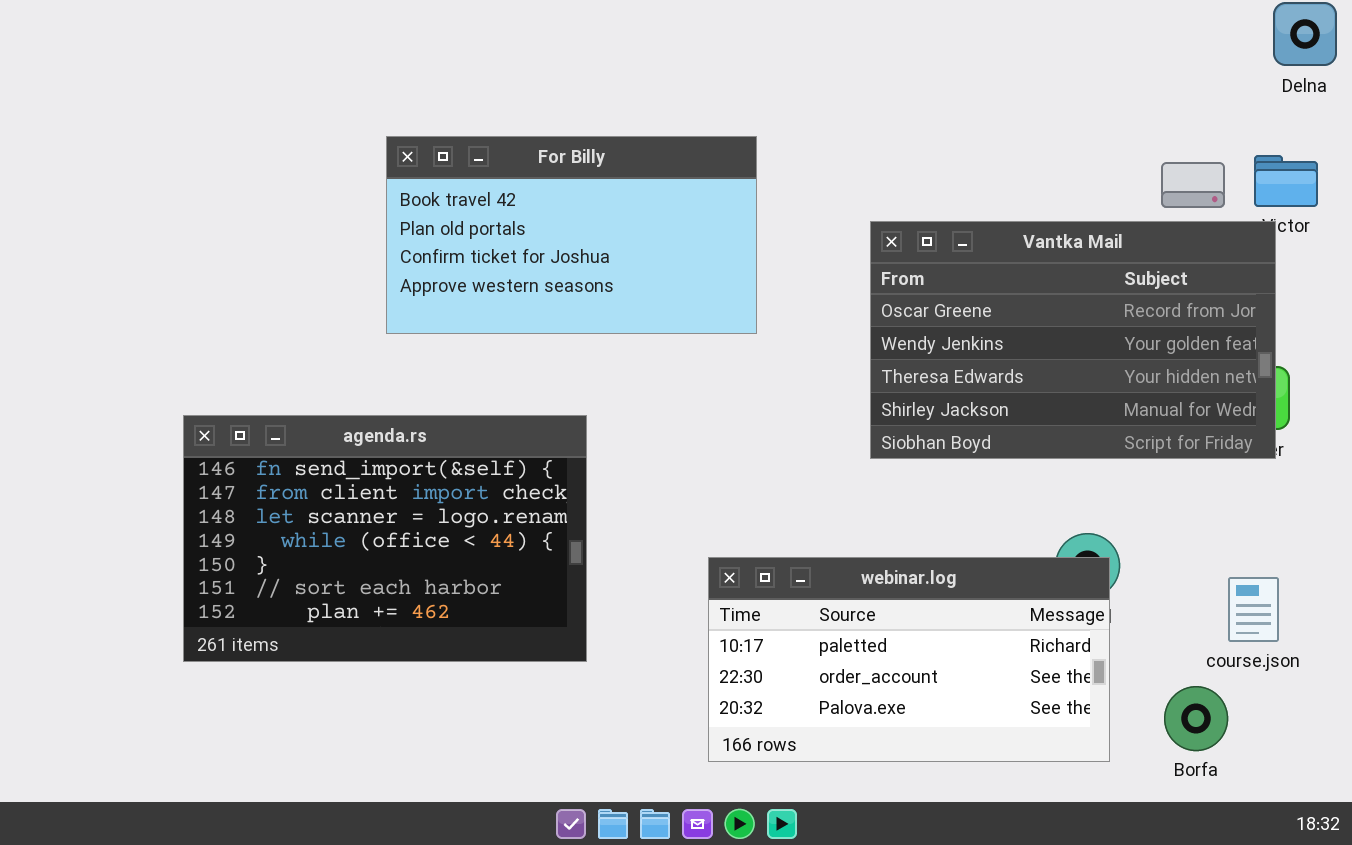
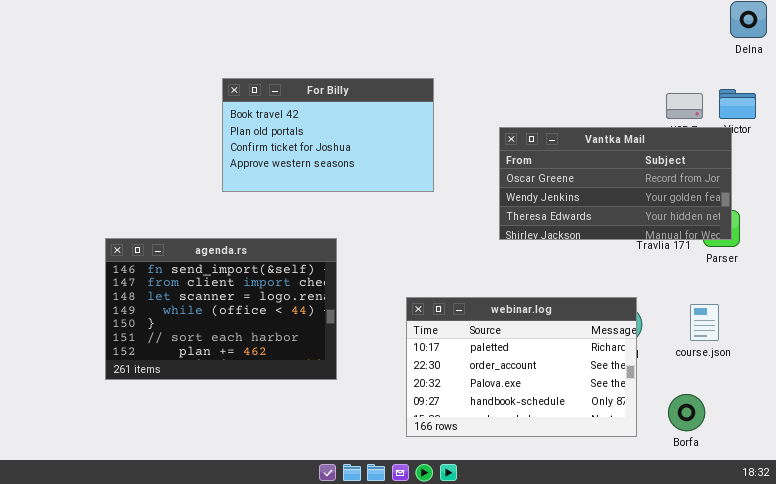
Vantka Mail: [870,221,1276,459] -> [499,127,732,240], resized
webinar.log: [708,557,1110,762] -> [406,297,637,437], resized
course.json: [1228,577,1279,642] -> [690,304,719,341], moved

